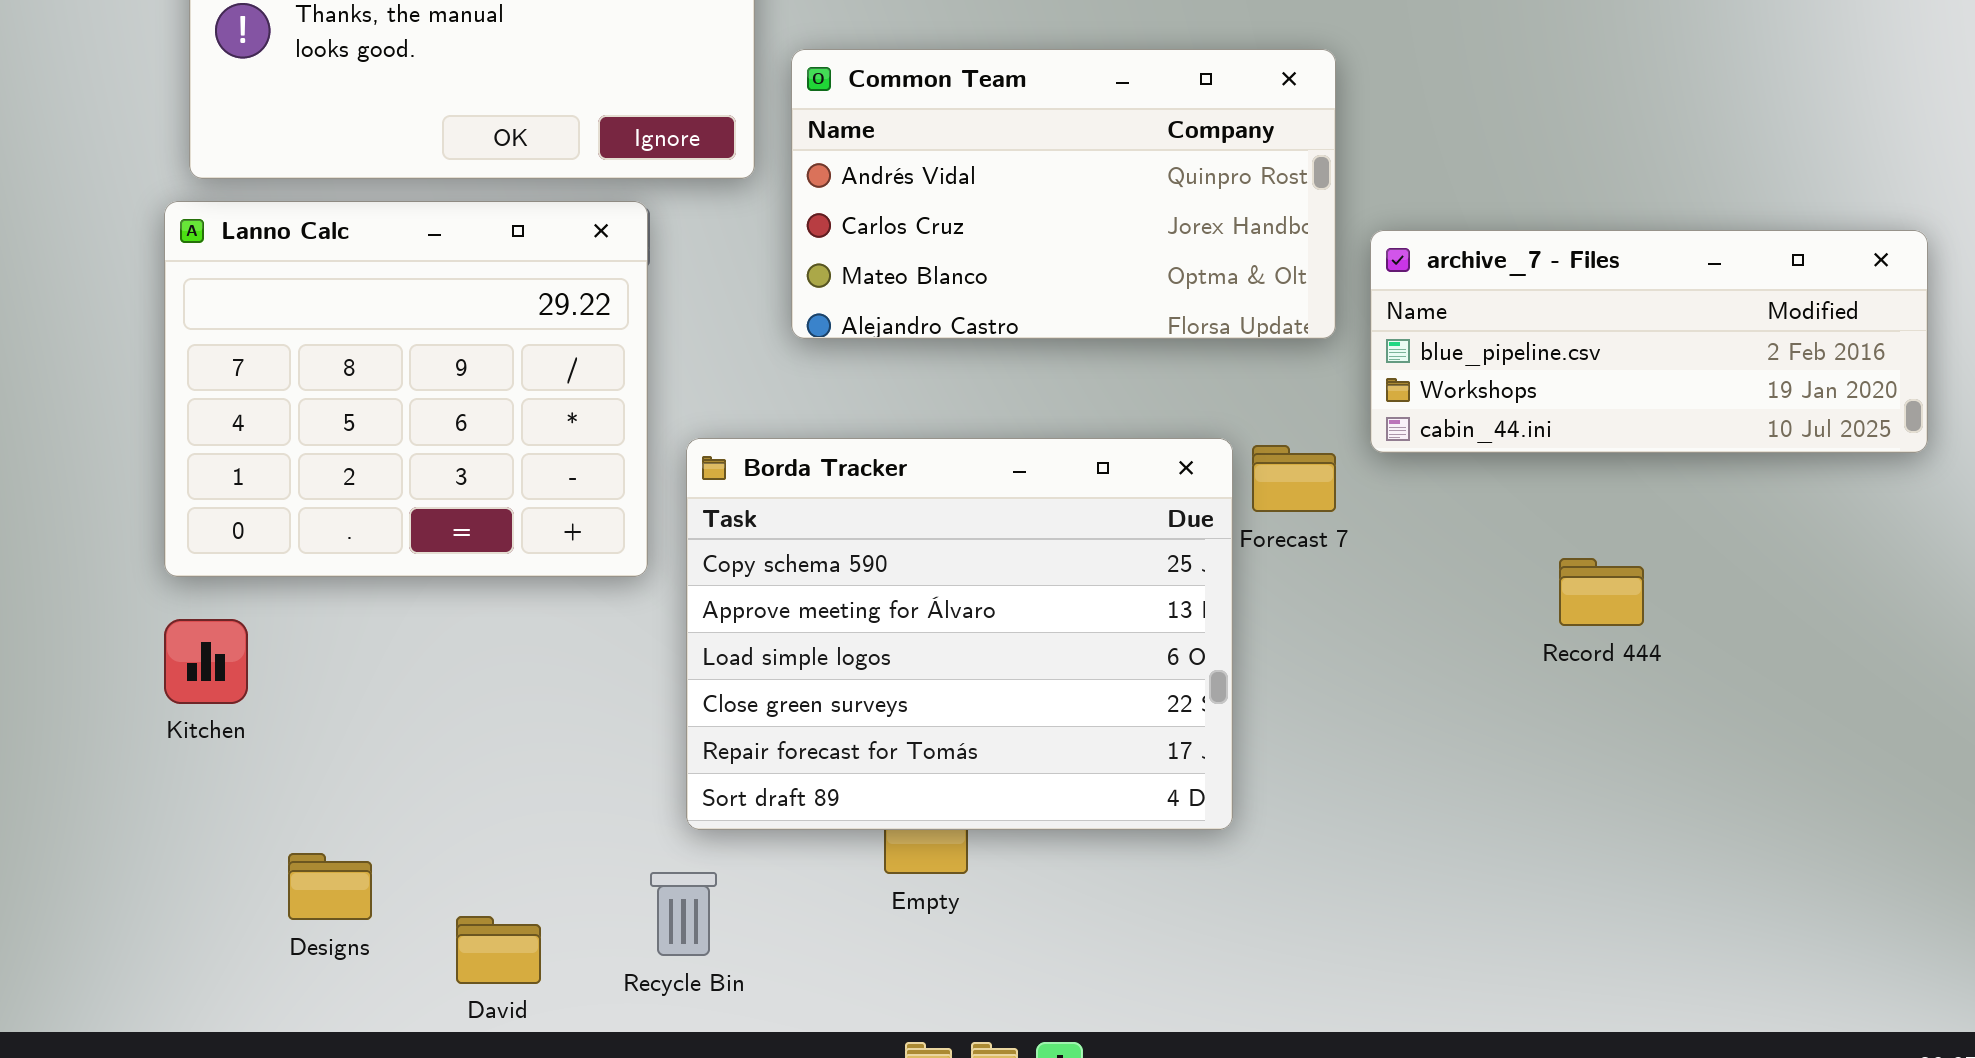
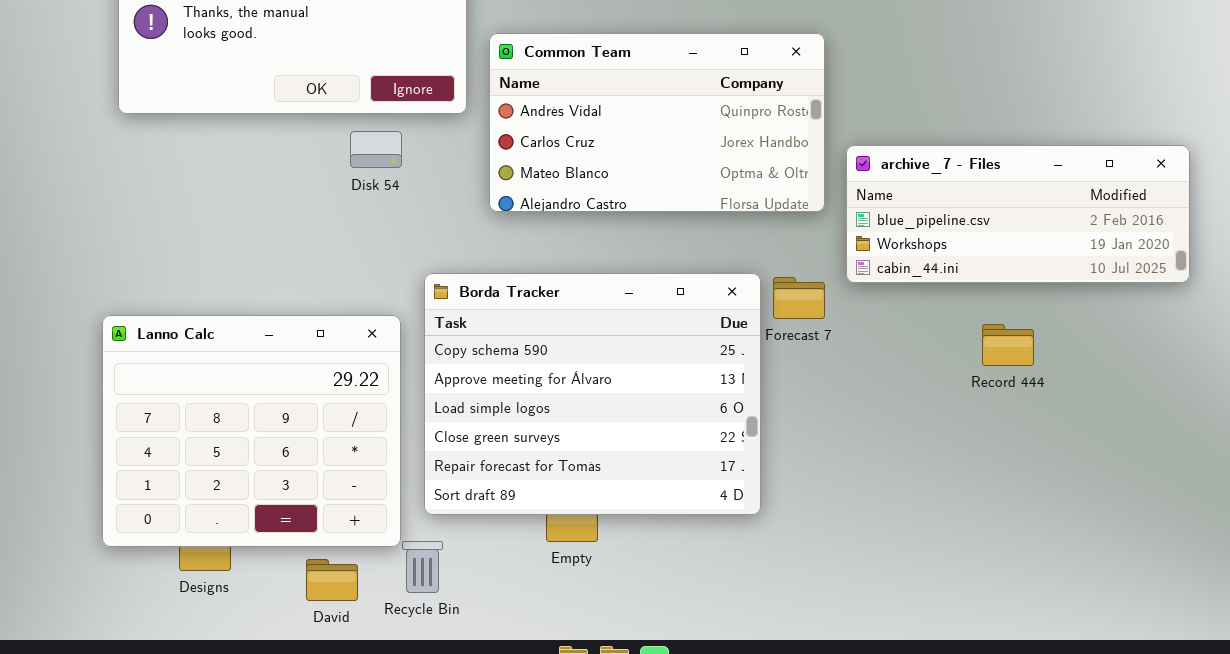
Lanno Calc: [164,201,648,577] -> [102,315,401,547], moved
Record 444: [1559,558,1644,626] -> [982,324,1034,366], moved
David: [456,916,541,984] -> [306,559,358,601], moved

